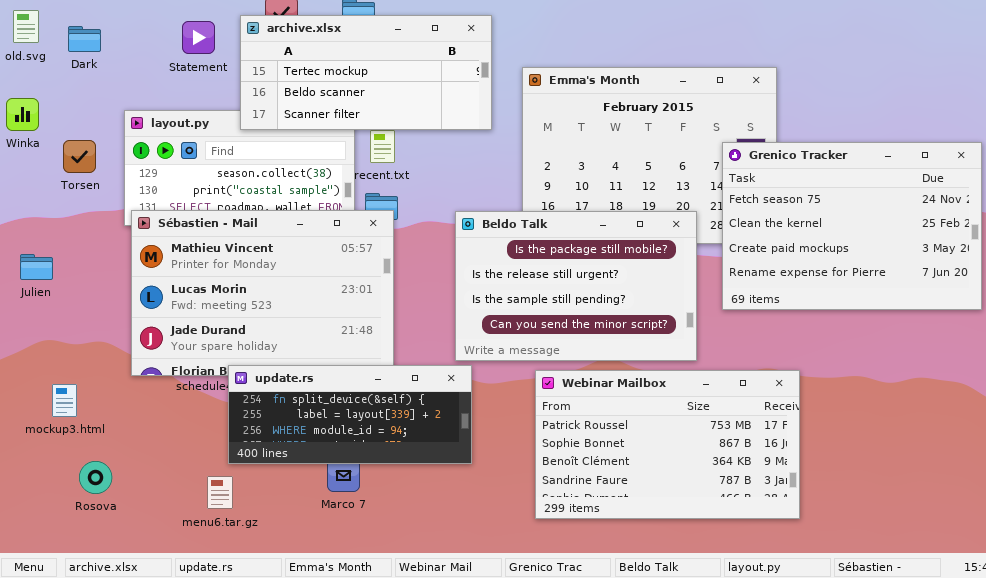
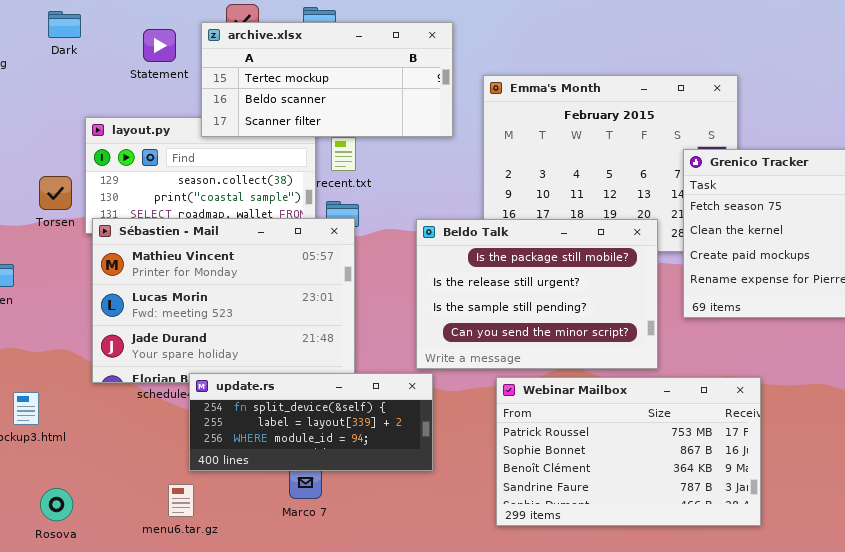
Dark: [68,26,101,52] -> [48,11,81,38], moved
Torsen: [63,140,96,173] -> [39,176,72,210], moved
Rosova: [79,461,112,494] -> [40,488,73,521], moved

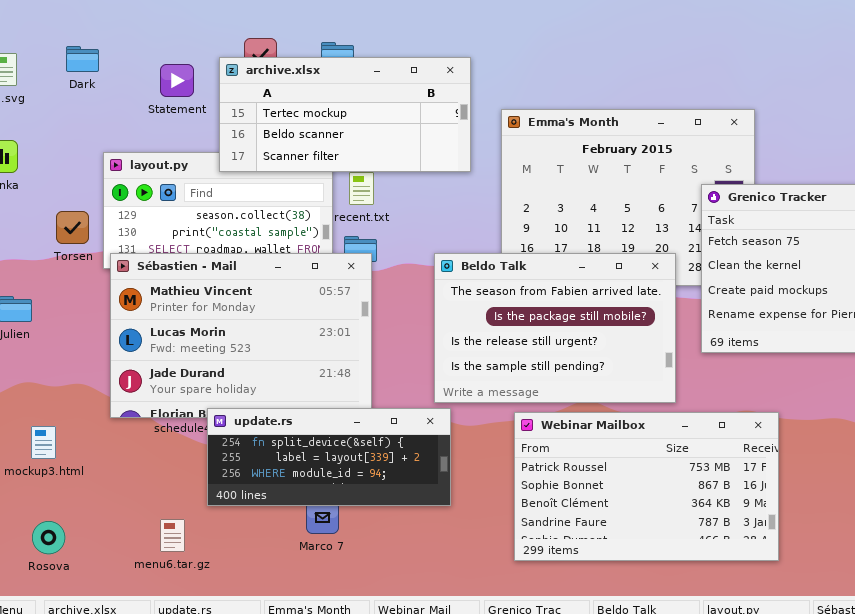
Beldo Talk: [416,219,658,369] -> [434,253,676,403], scrolled up 1 row
menu6.tar.gz: [168,484,194,517] -> [160,519,185,552], moved
Rosova: [40,488,73,521] -> [32,521,65,554], moved

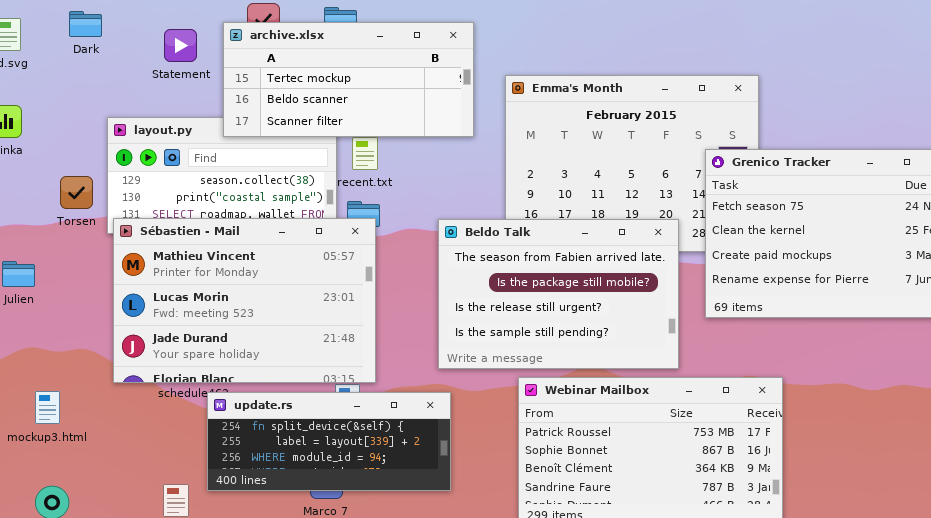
update.rs: [207,408,451,506] -> [207,392,451,491], moved

